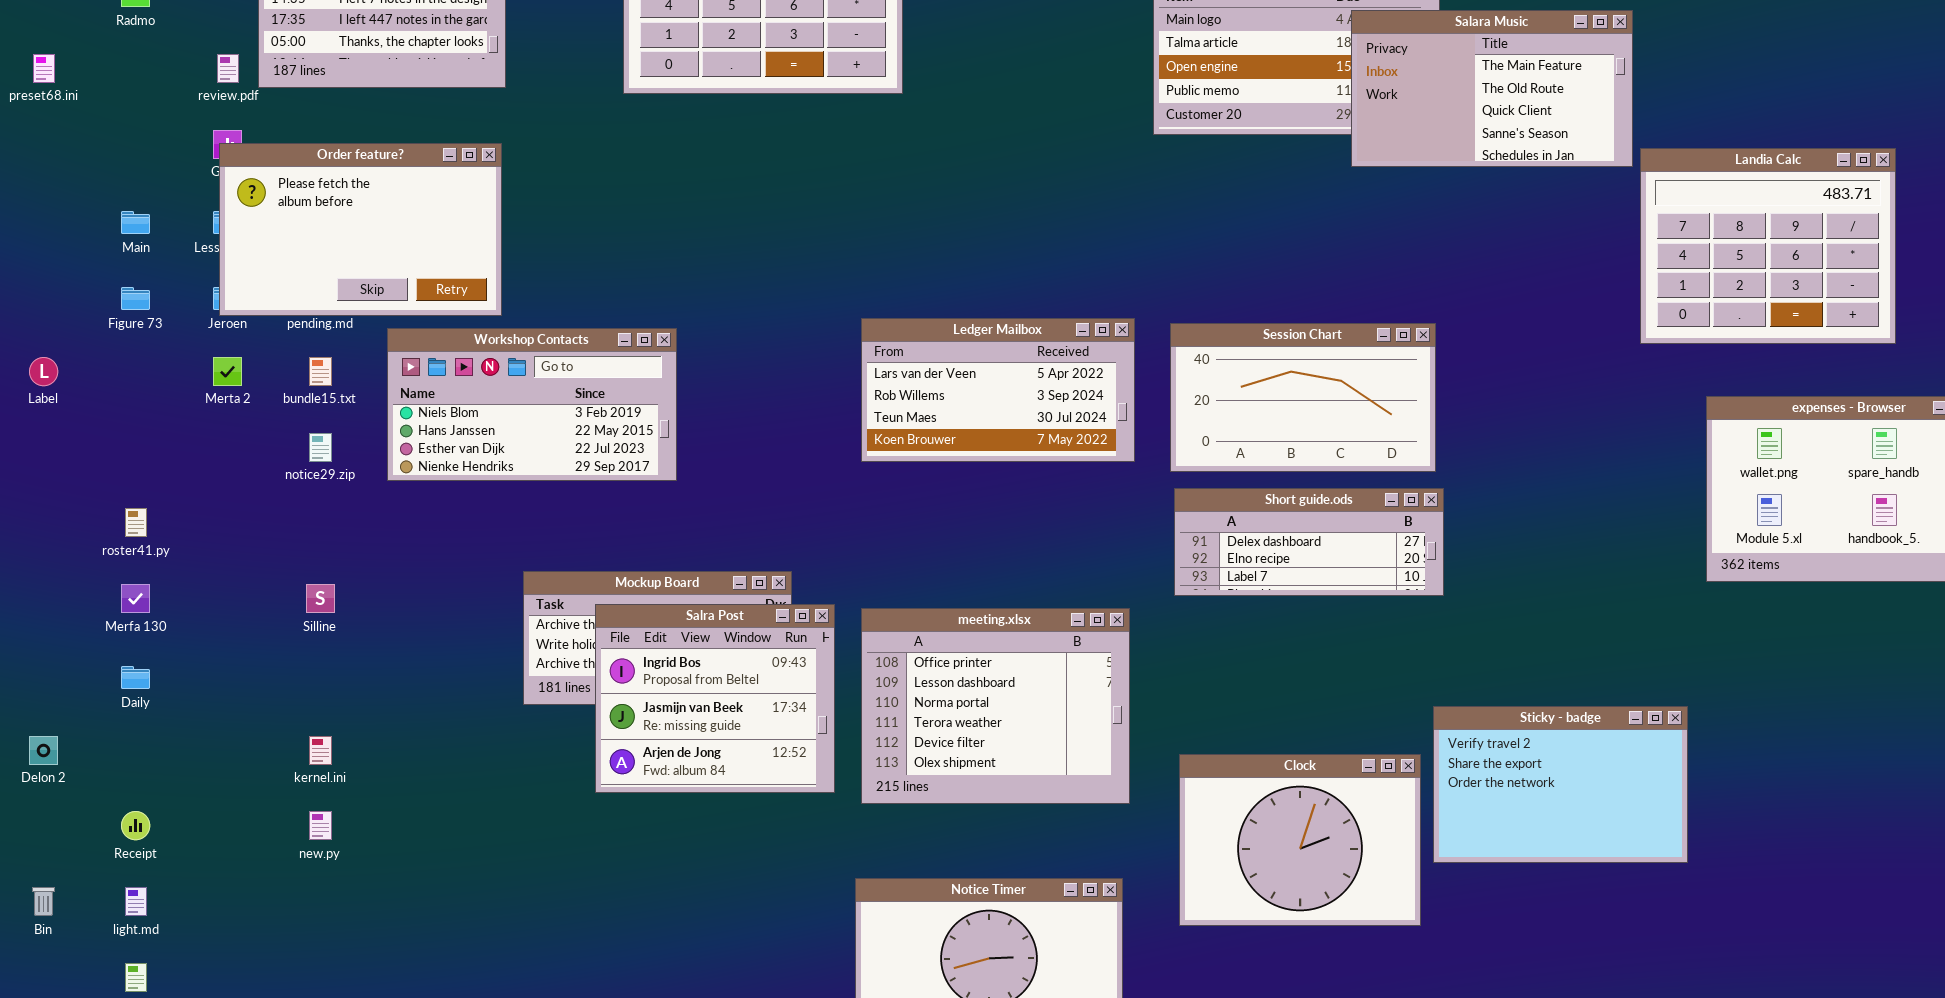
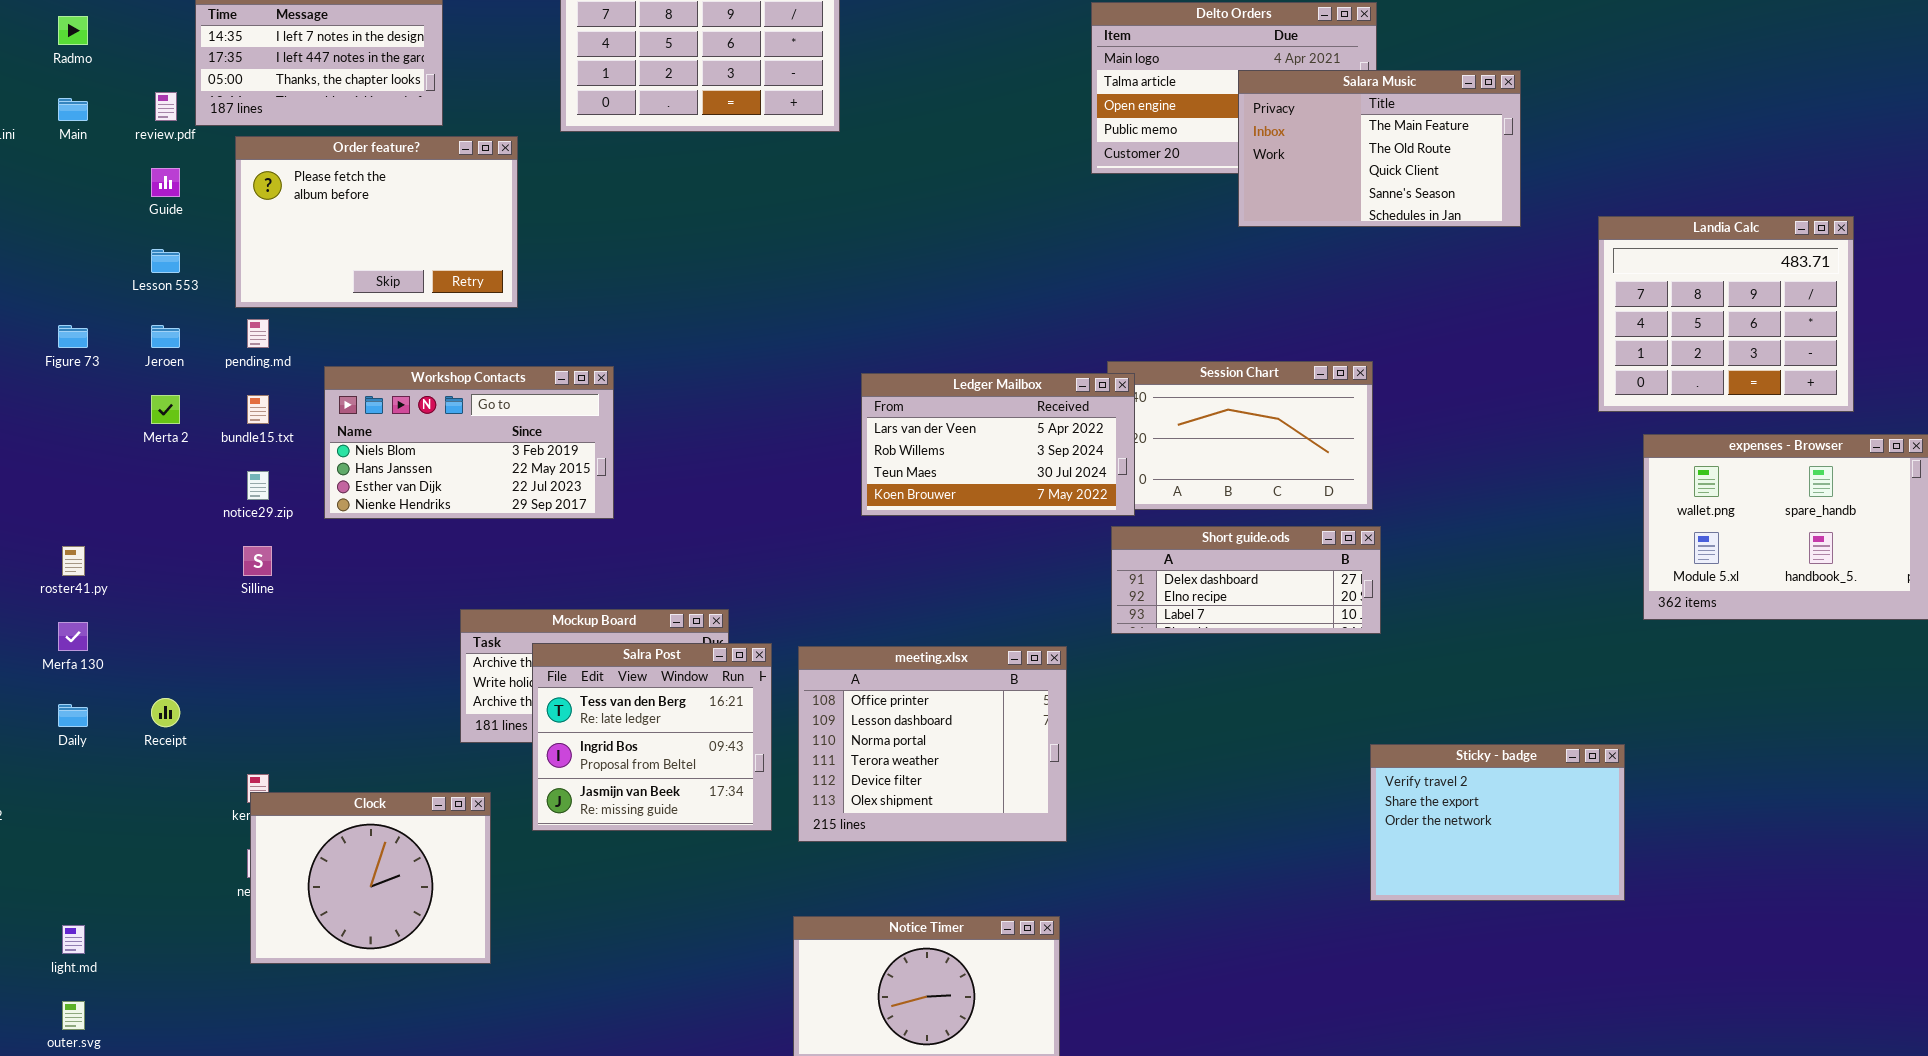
Salara Music: [1351,10,1633,167] -> [1238,70,1521,227], moved
Order feature?: [219,143,502,316] -> [235,136,518,308], moved
Landia Calc: [1640,148,1896,344] -> [1598,216,1854,412], moved
Main: [121,211,150,234] -> [58,98,88,121], moved
Ledger Mailbox: [861,318,1135,462] -> [861,373,1135,516], moved
Silline: [306,584,335,613] -> [243,546,272,576], moved
Salra Post: [595,604,835,793] -> [532,643,772,831], scrolled up 1 row
Clock: [1179,754,1421,926] -> [250,792,491,964], moved
Receipt: [121,811,150,840] -> [151,698,180,727], moved

